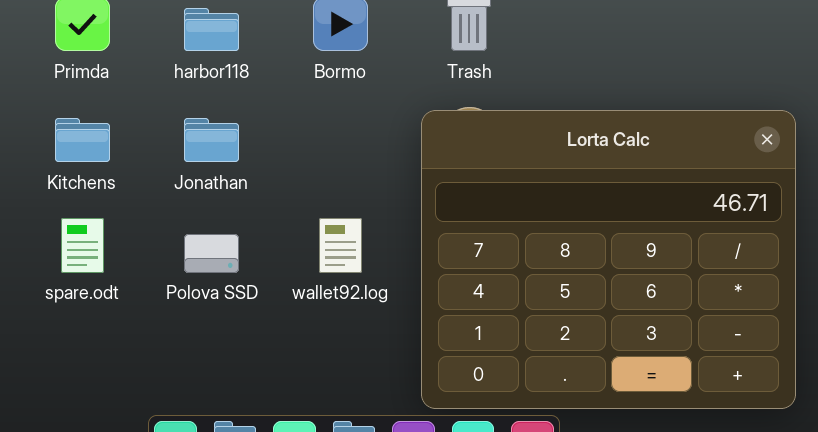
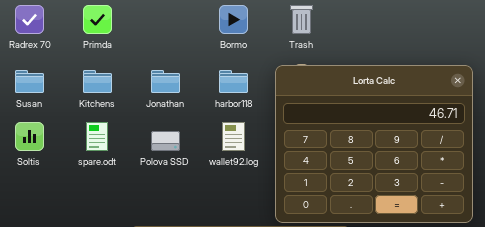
harbor118: [184,8,239,51] -> [219,70,248,93], moved

